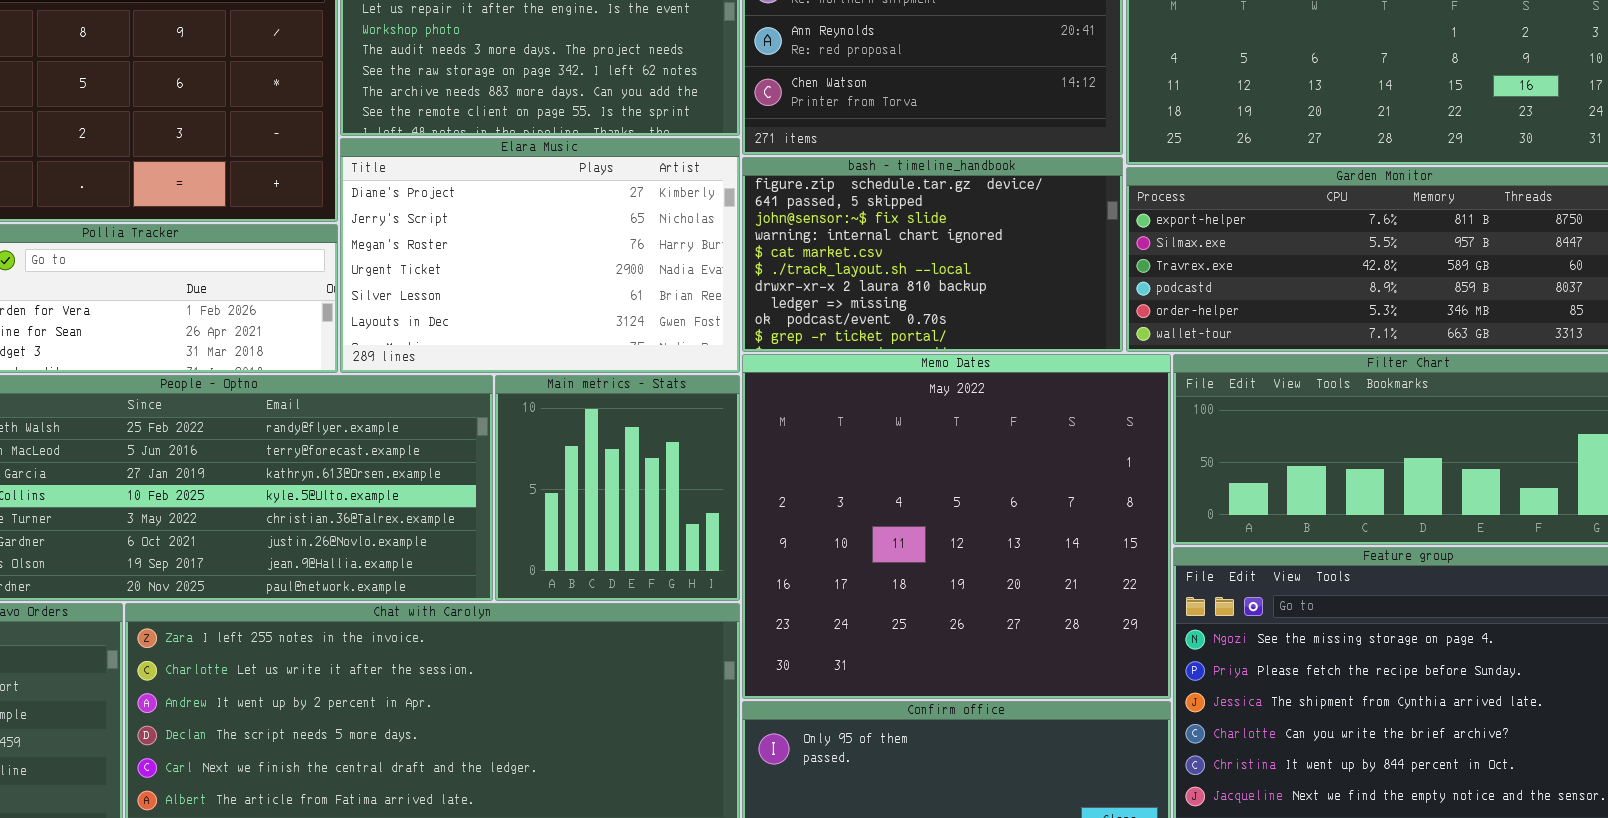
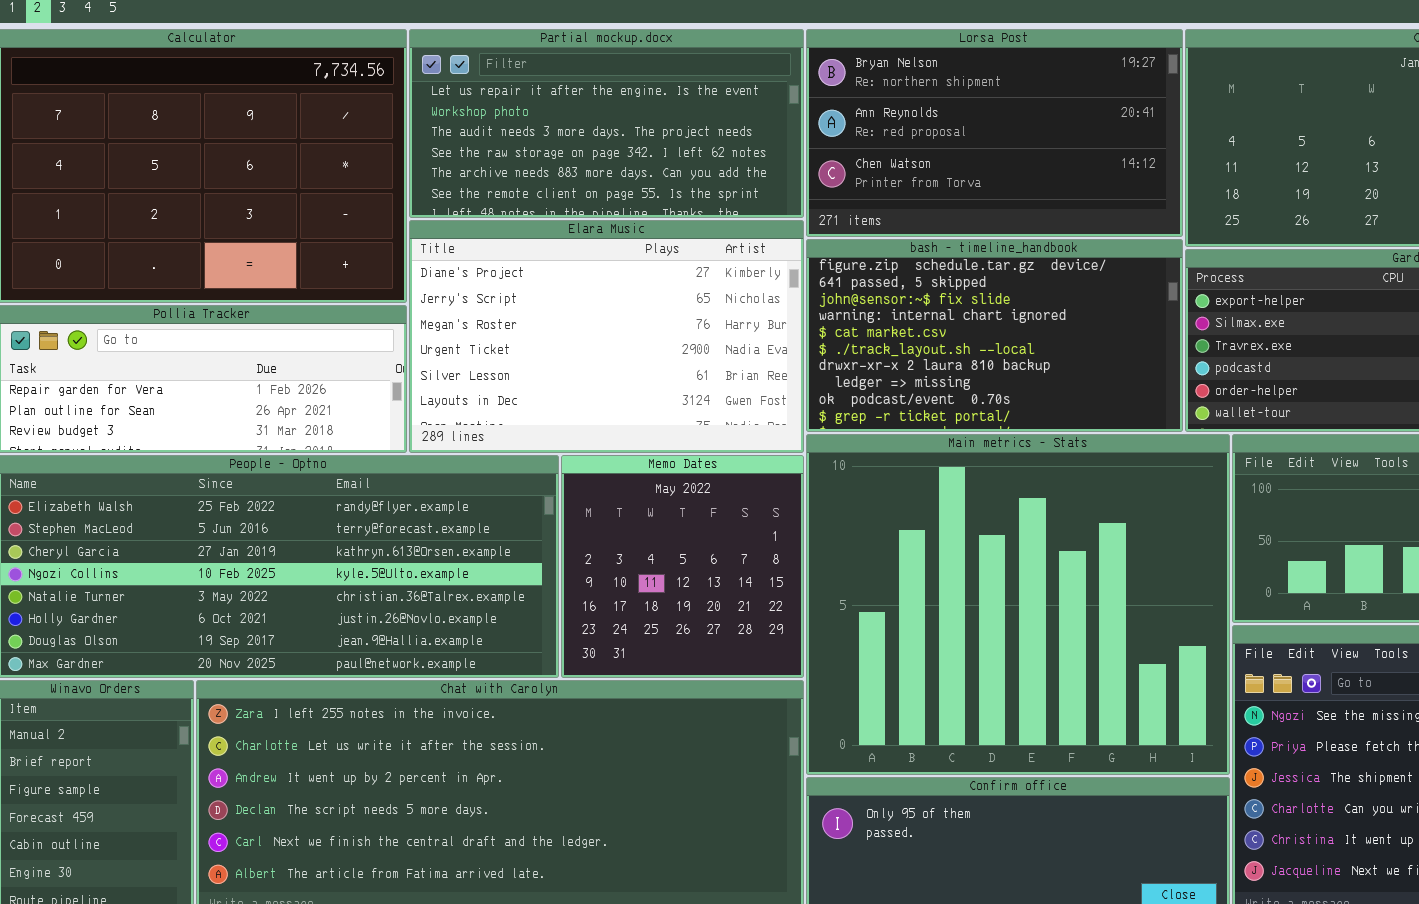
Memo Dates: [742,354,1171,699] -> [561,455,804,678], moved, resized
Main metrics - Stats: [495,375,740,601] -> [806,434,1230,775], moved, resized

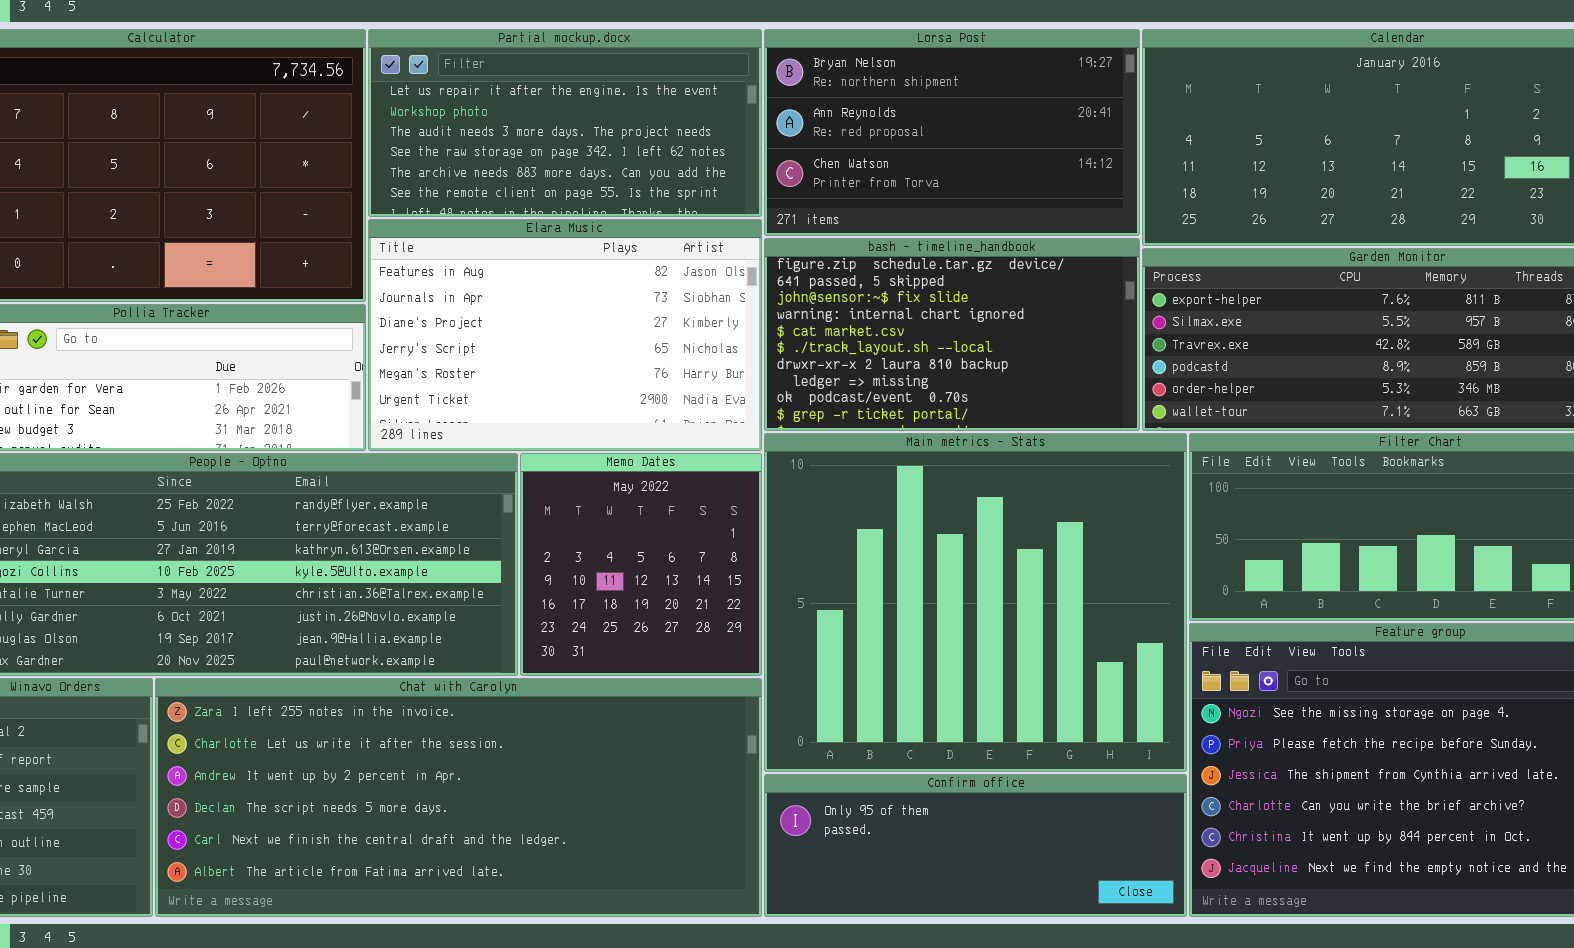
Elara Music: [409,220,804,453] -> [368,219,762,451], scrolled up 2 rows

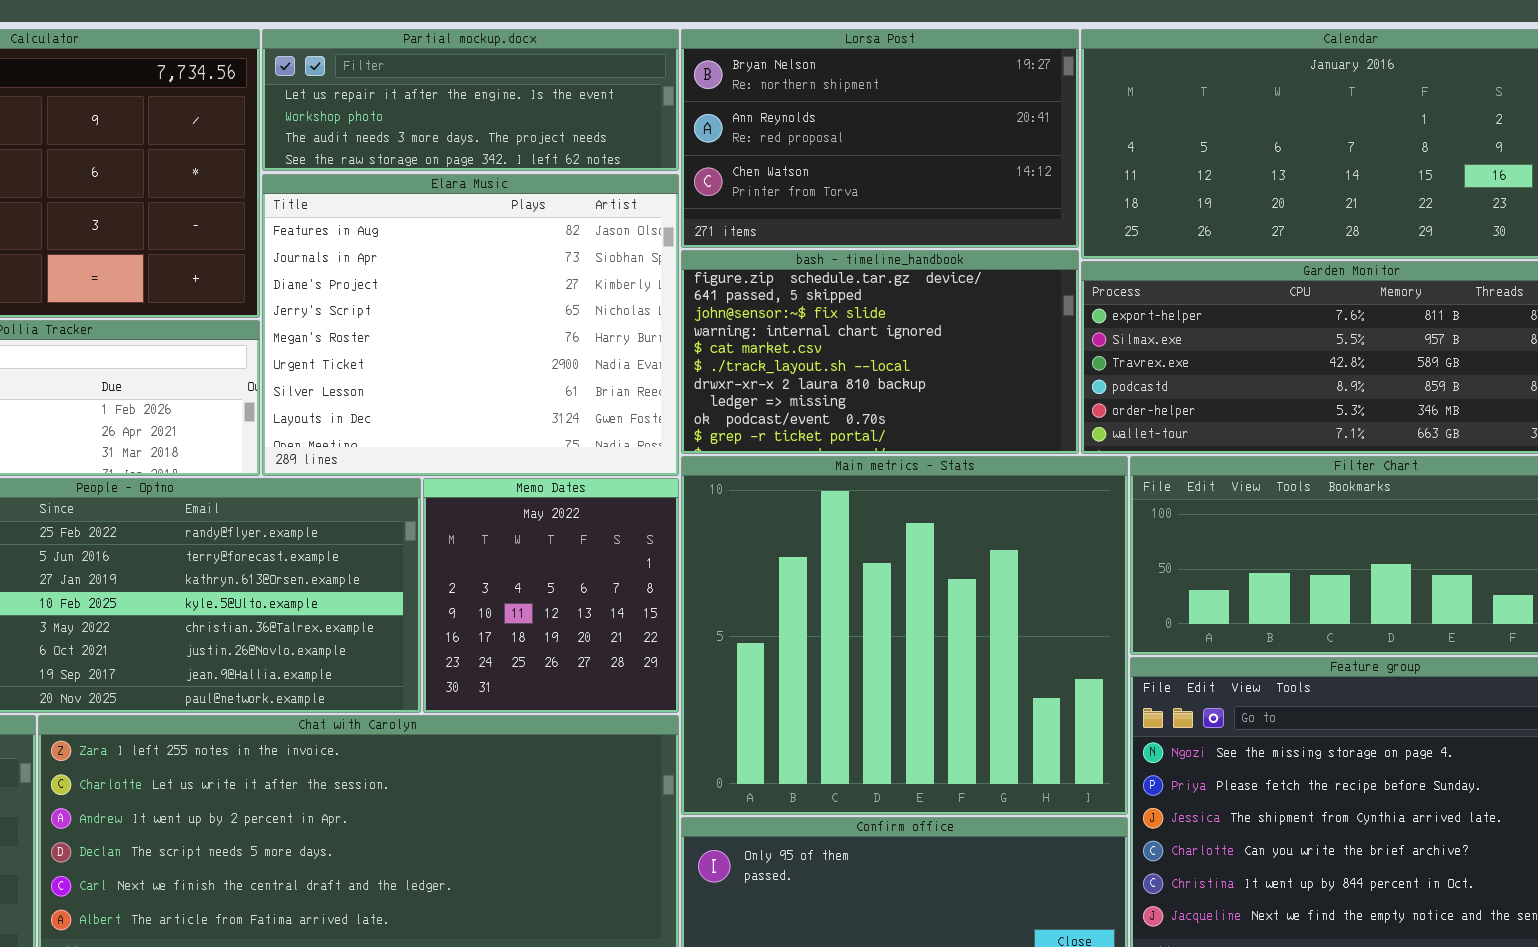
Partial mockup.docx: [368,29,762,217] -> [262,29,679,171], resized
Elara Music: [368,219,762,451] -> [262,174,679,476], resized

